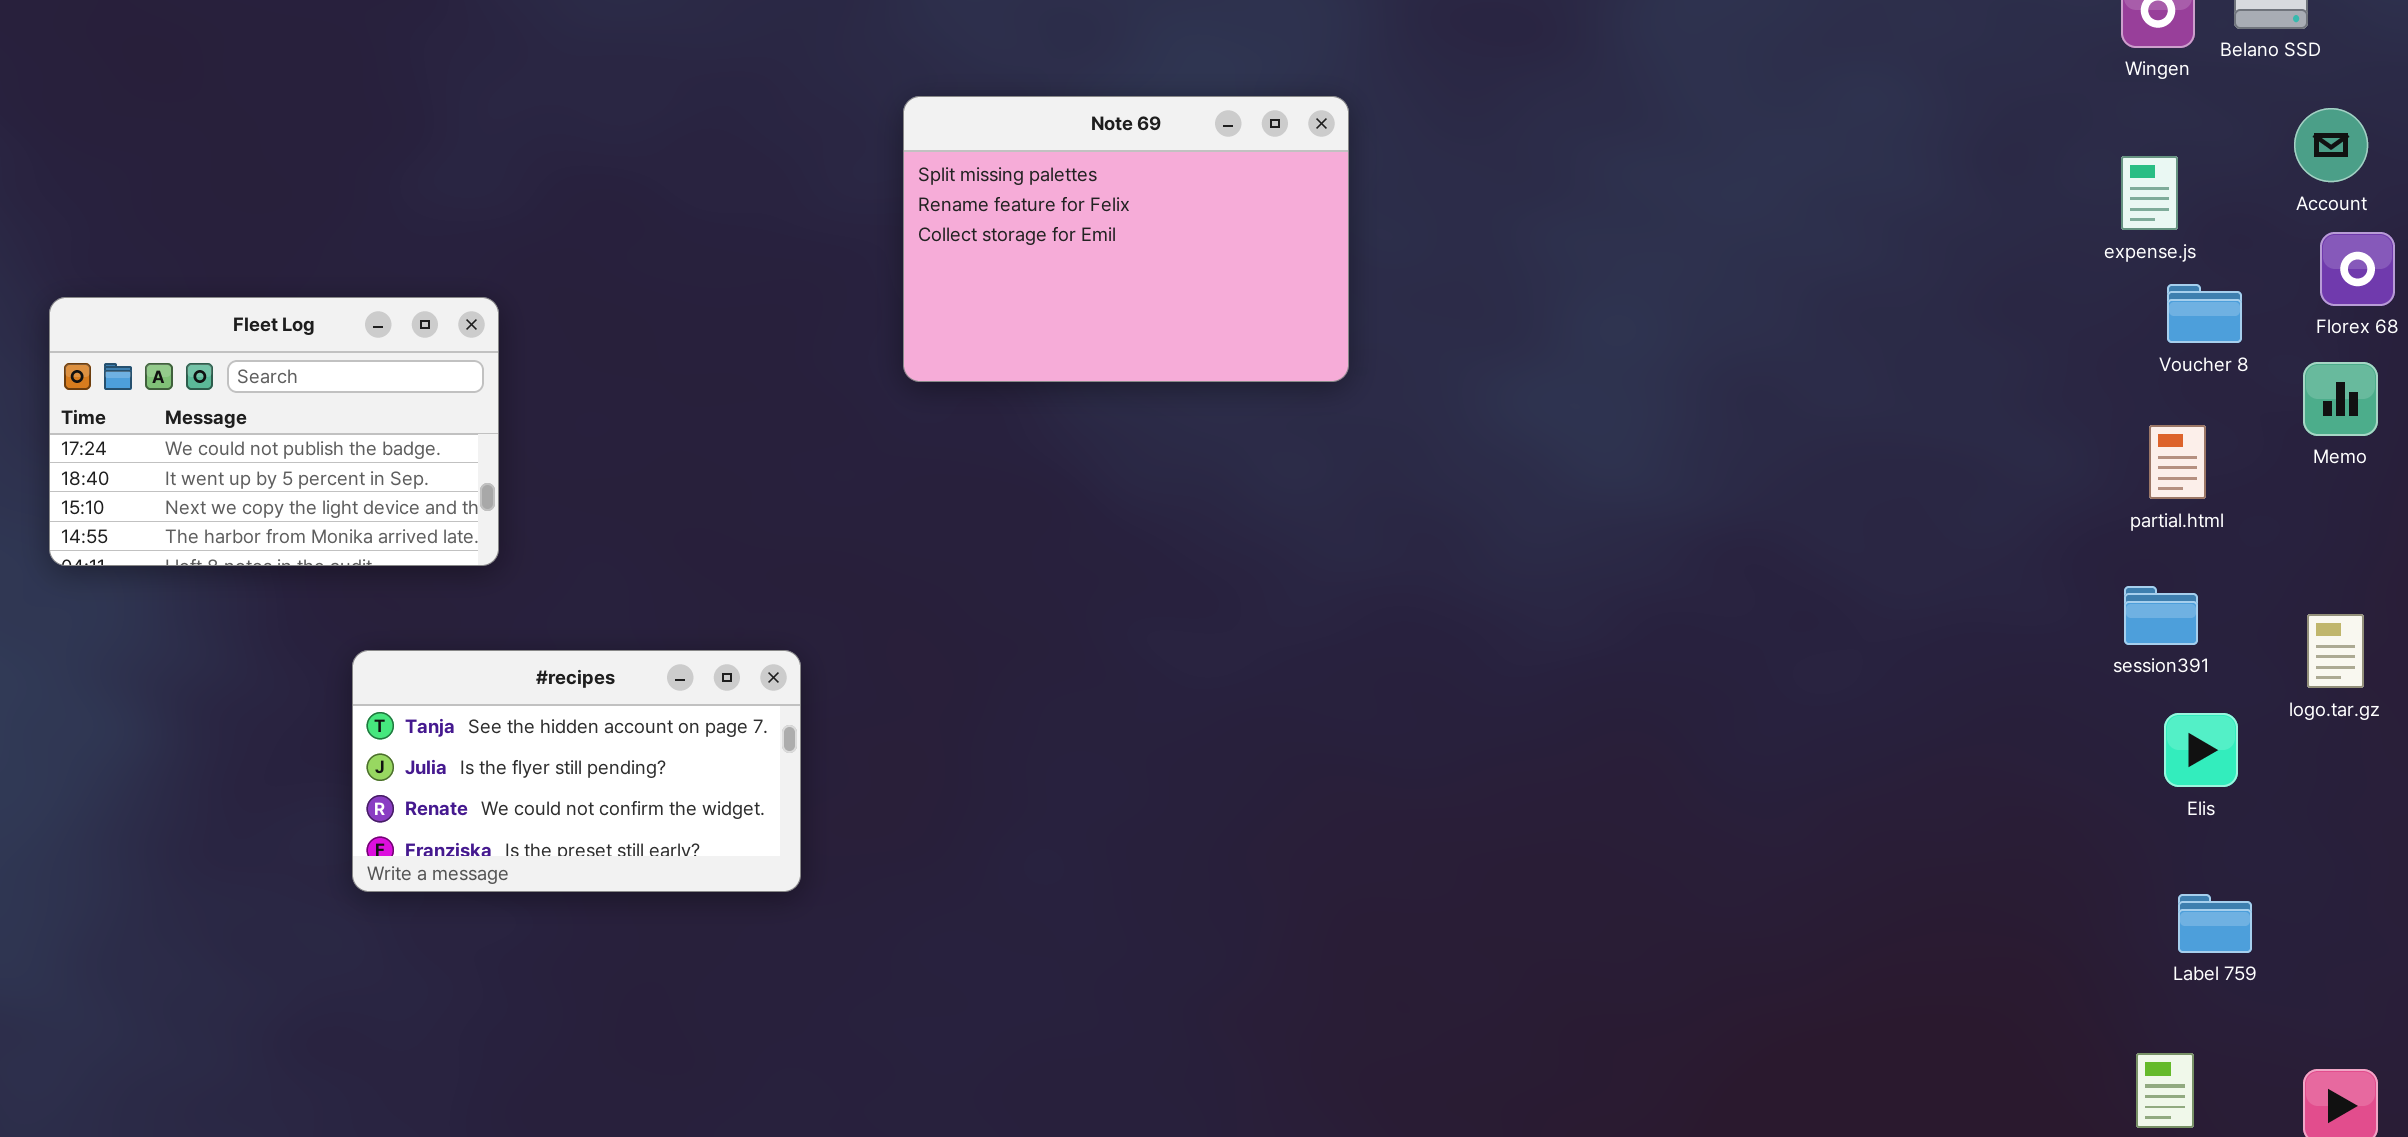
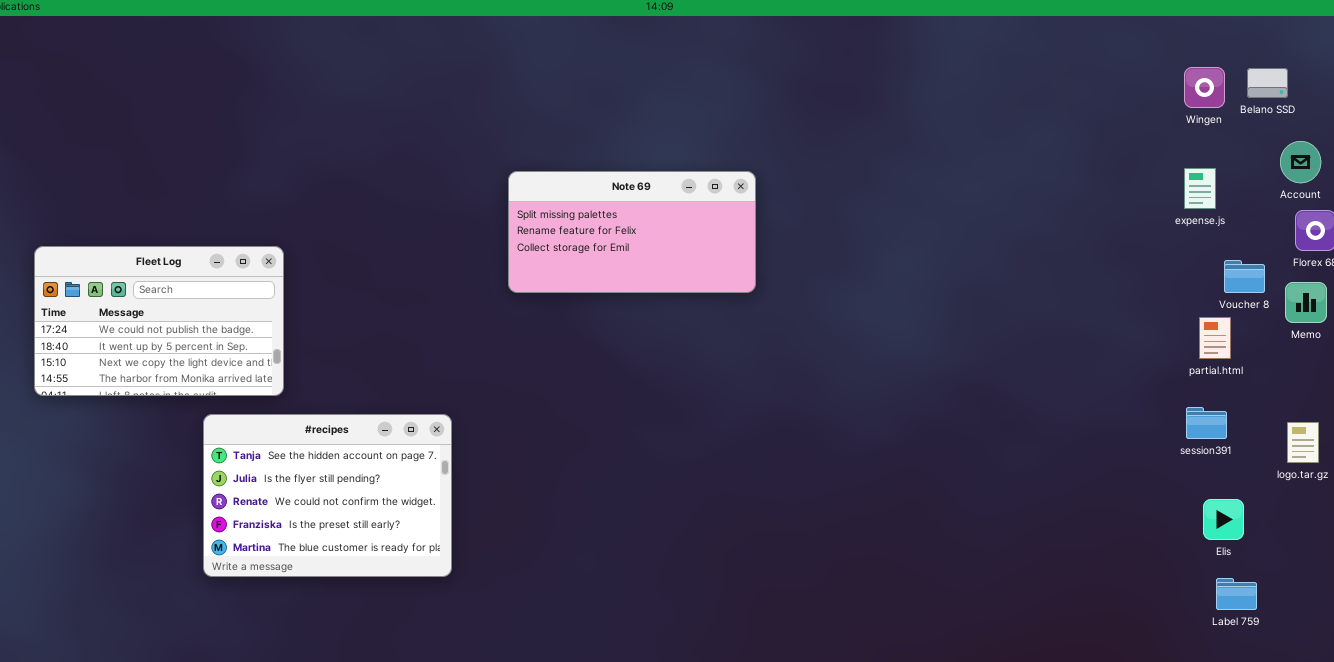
Note 69: [903,96,1349,382] -> [508,171,756,293], resized
Voucher 8: [2167,284,2242,343] -> [1224,260,1265,293], moved
#recipes: [352,650,801,892] -> [203,414,452,577], resized
Elis: [2164,713,2238,787] -> [1203,499,1244,540], moved

